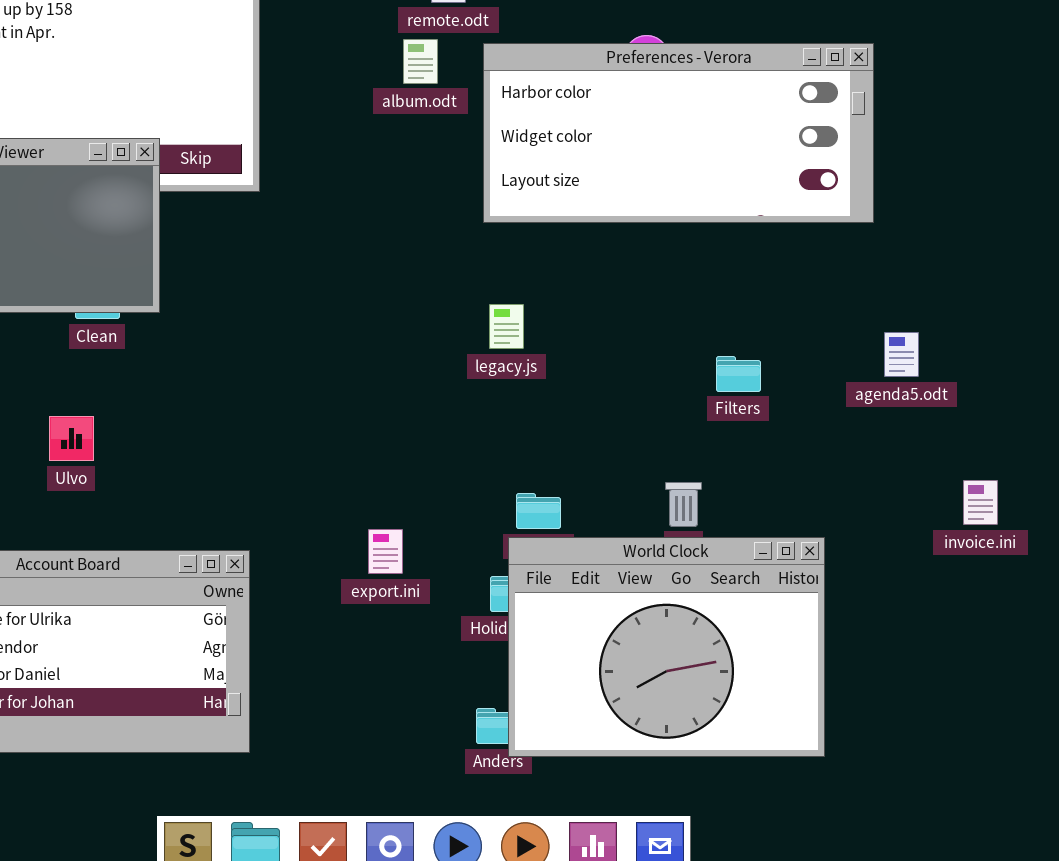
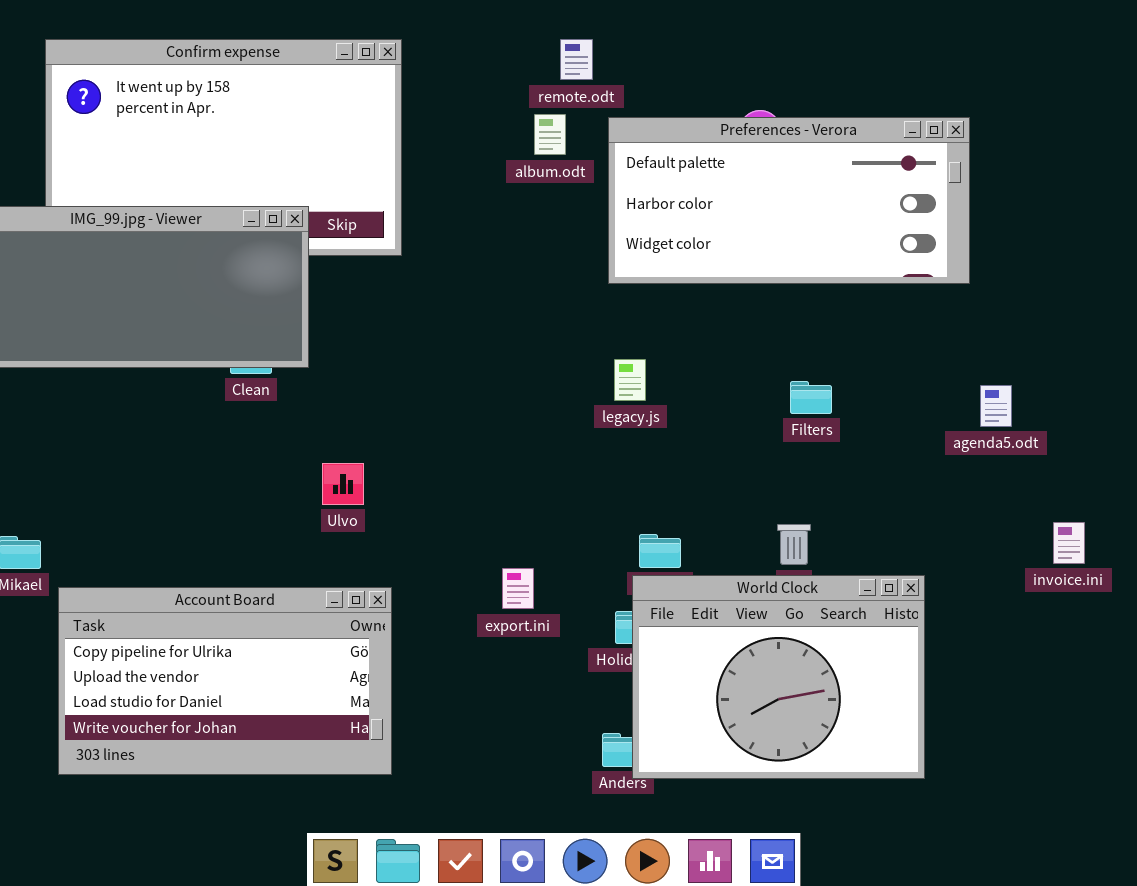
Preferences - Verora: [483,43,874,223] -> [608,117,970,284], scrolled up 1 row
Filters: [716,356,761,392] -> [790,381,832,414], moved
Ulvo: [49,416,94,461] -> [322,463,364,505], moved

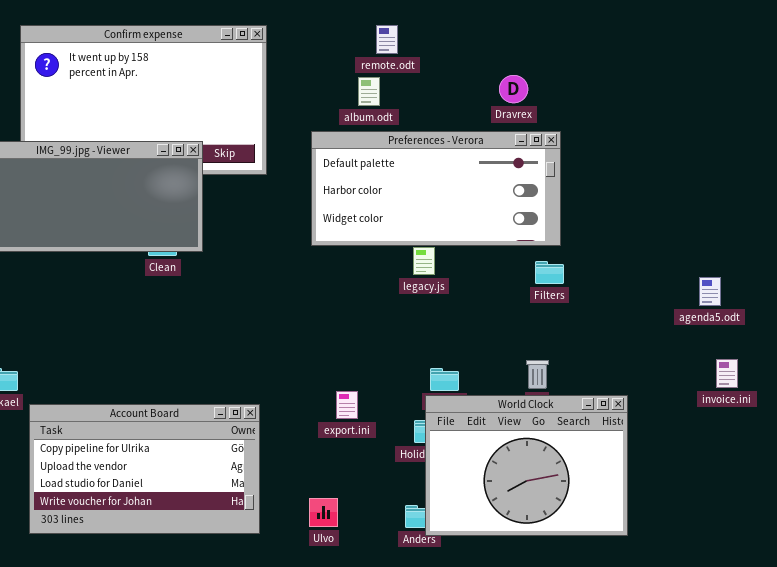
Preferences - Verora: [608,117,970,284] -> [311,131,561,246], moved
agenda5.odt: [980,385,1012,427] -> [699,277,721,306], moved
Ulvo: [322,463,364,505] -> [309,498,338,527], moved

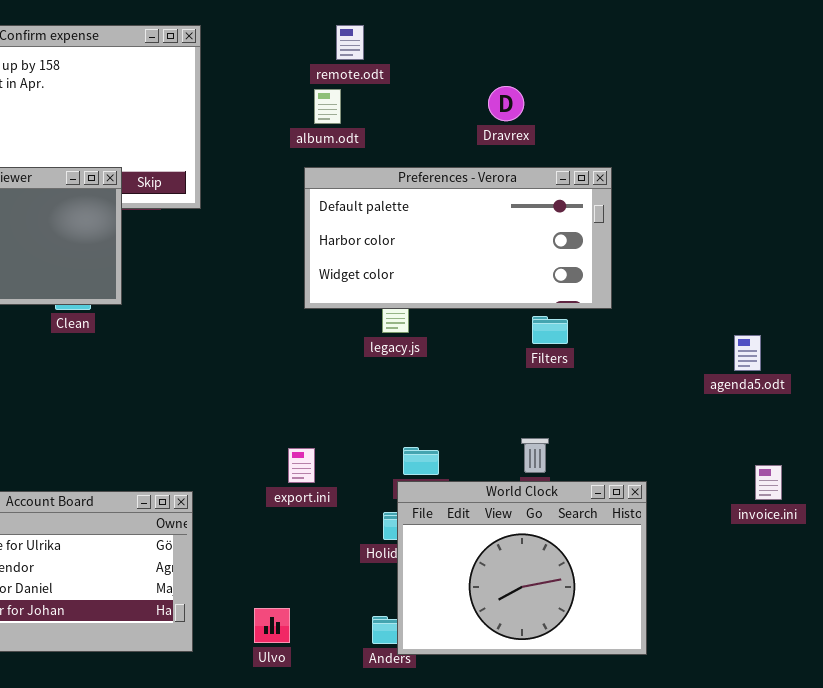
Preferences - Verora: [311,131,561,246] -> [304,167,612,309], moved
invoice.ini: [716,359,738,388] -> [755,465,782,500], moved
export.ini: [336,391,358,419] -> [288,448,315,483], moved

